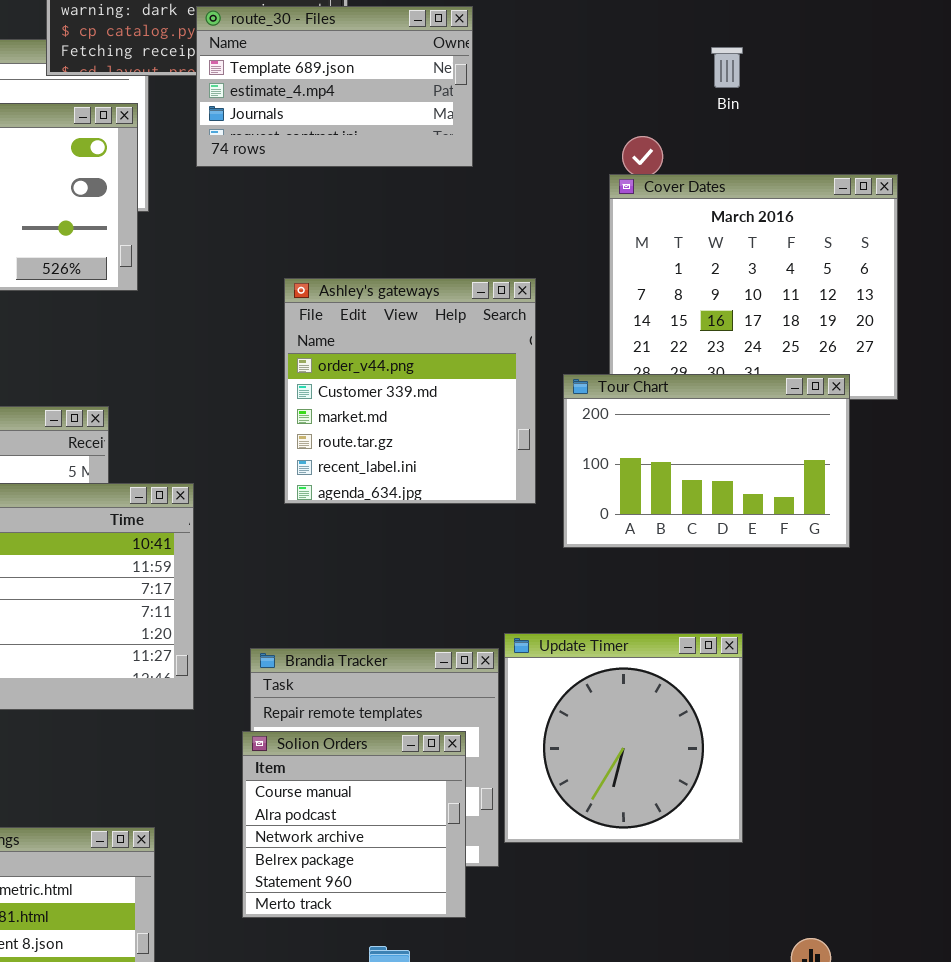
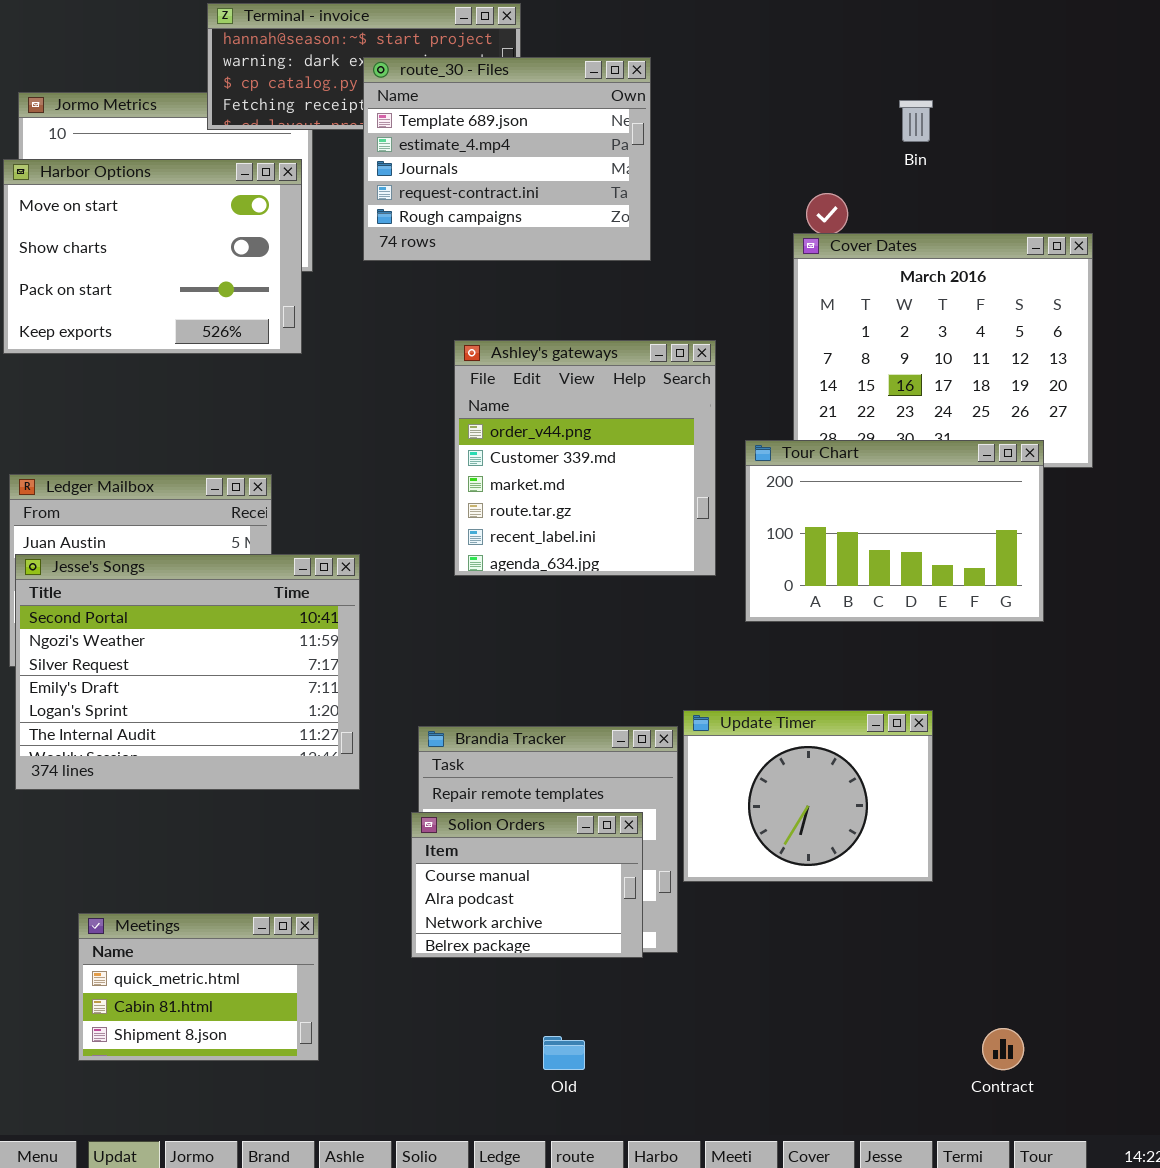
route_30 - Files: [196,6,473,167] -> [363,57,651,261], resized
Update Timer: [504,633,743,843] -> [683,710,933,882], resized
Solion Orders: [242,731,466,918] -> [411,812,643,958], resized

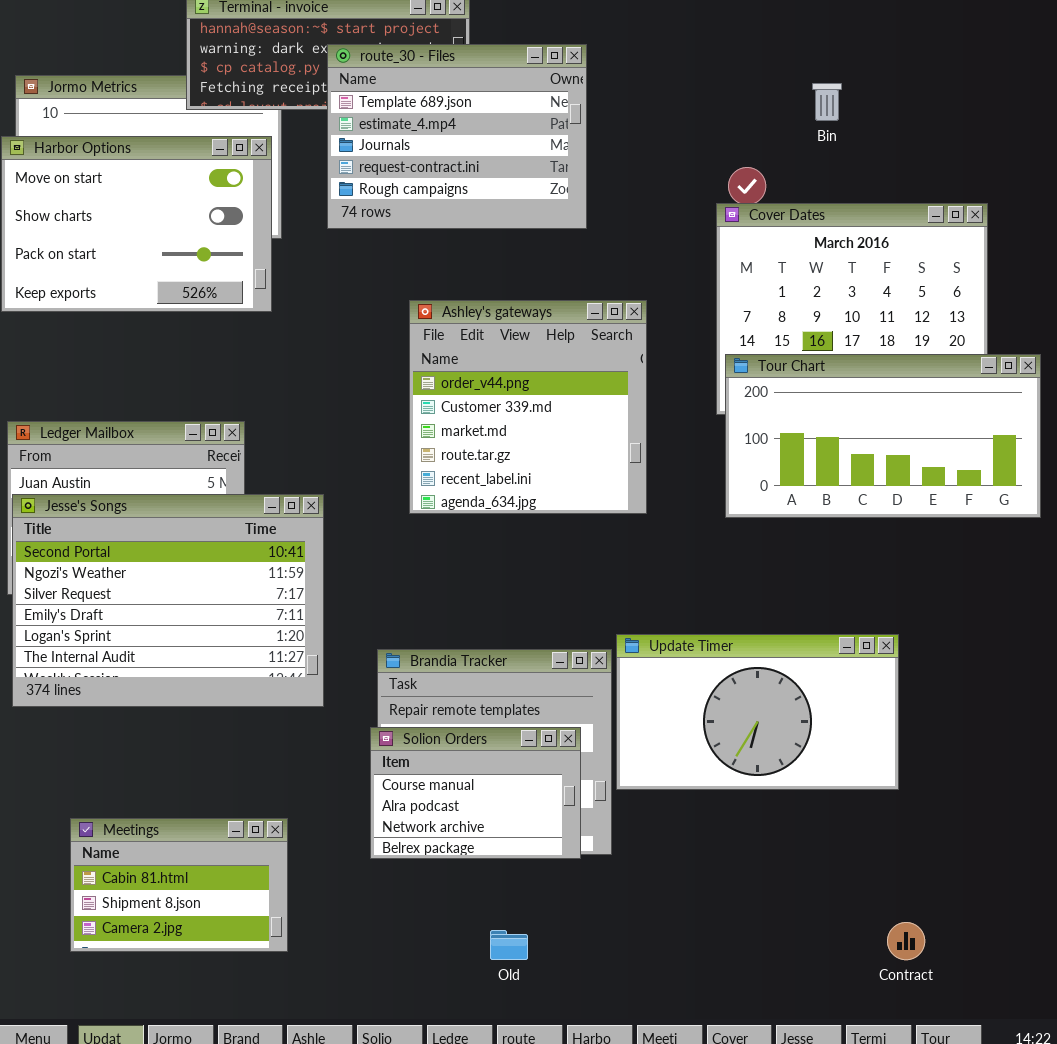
Tour Chart: [745,440,1044,622] -> [725,354,1041,518], moved, resized
Update Timer: [683,710,933,882] -> [616,634,899,790], resized
Meetings: [78,913,319,1061] -> [70,818,288,952], scrolled down 1 row

